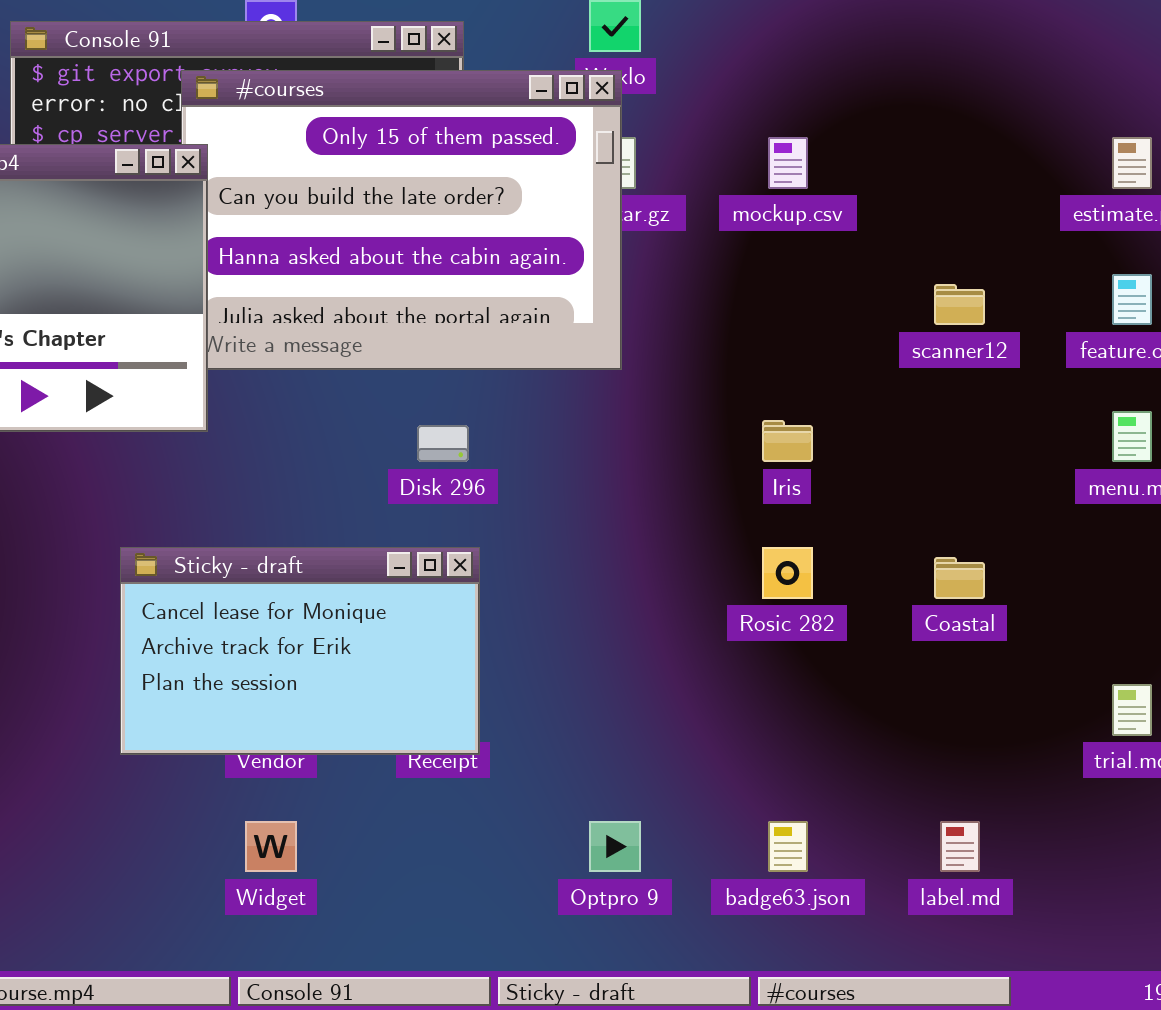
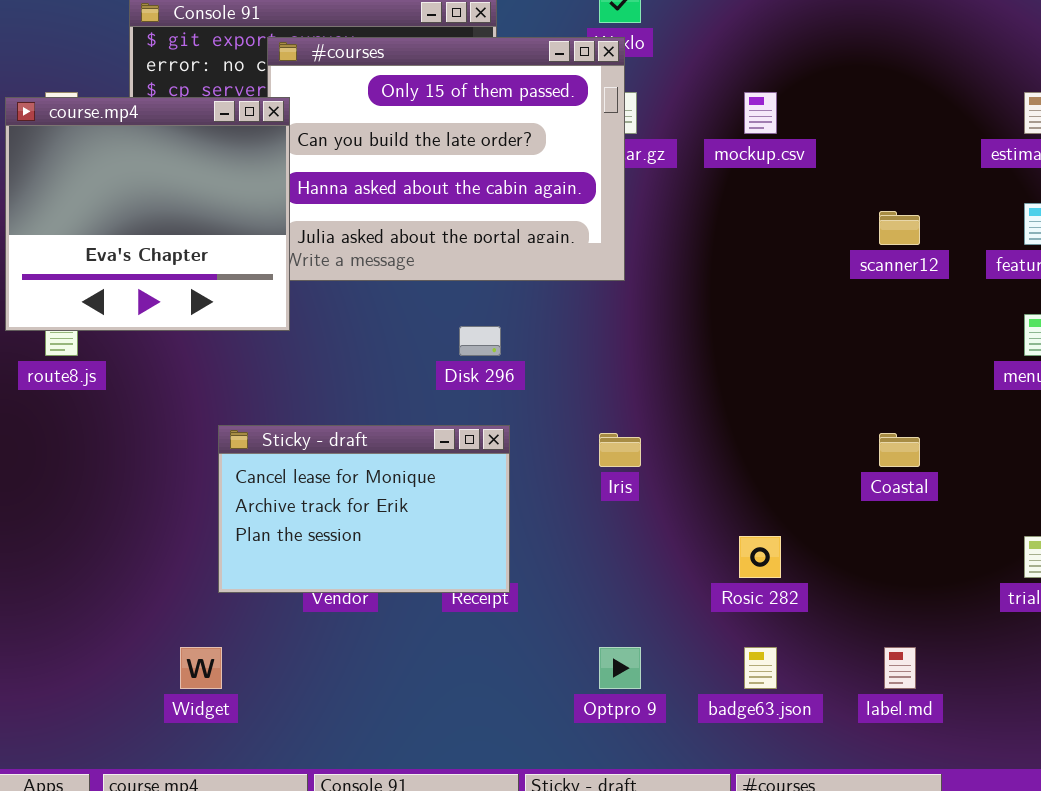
Iris: [762,420,813,462] -> [599,433,641,467], moved
Rosic 282: [762,547,813,599] -> [739,536,781,578], moved
Widget: [245,821,297,872] -> [180,647,222,689], moved

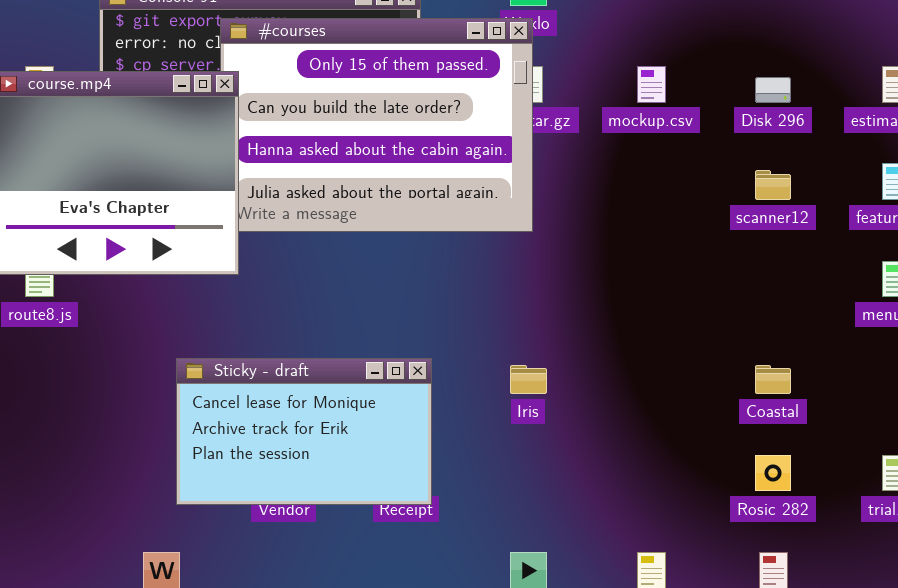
Disk 296: [459,326,501,356] -> [755,77,791,103], moved
Rosic 282: [739,536,781,578] -> [755,455,791,491], moved

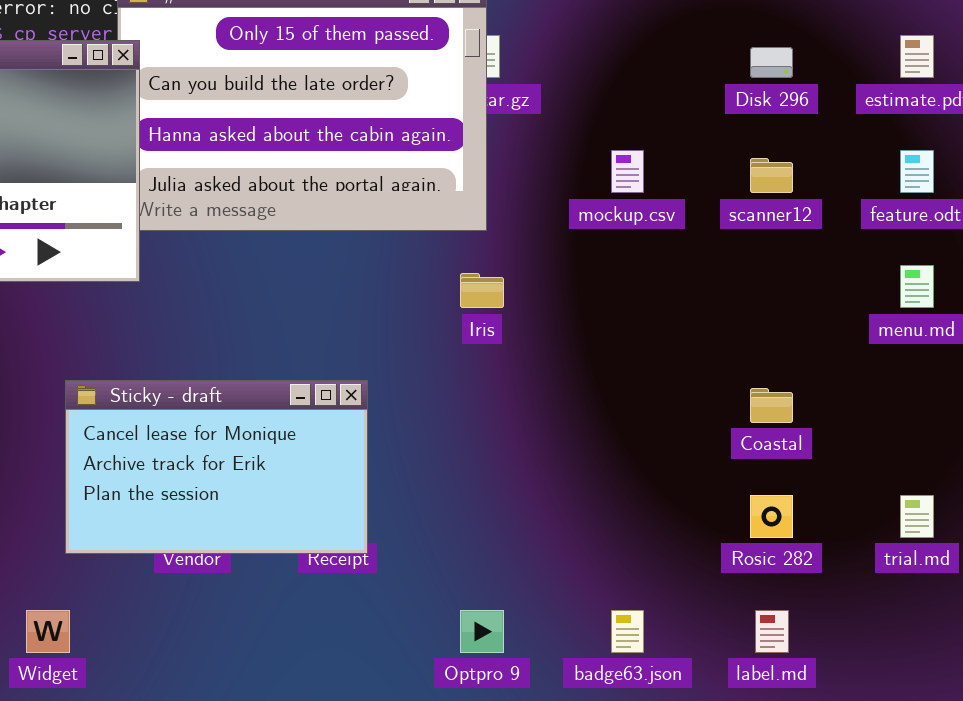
mockup.csv: [637,66,666,103] -> [611,150,644,193], moved
Iris: [510,365,547,394] -> [460,273,504,308], moved

